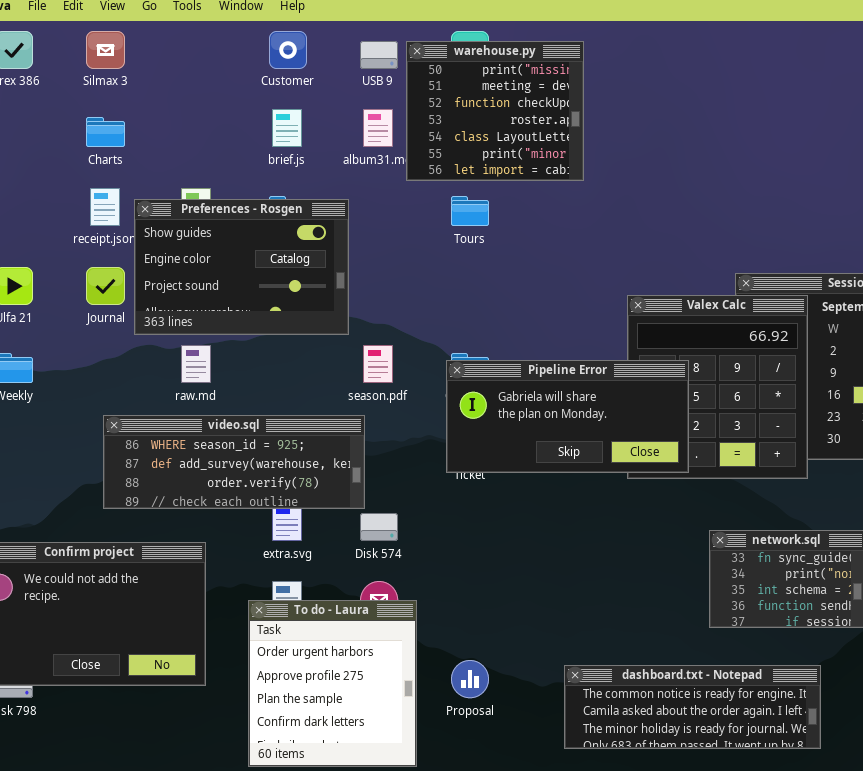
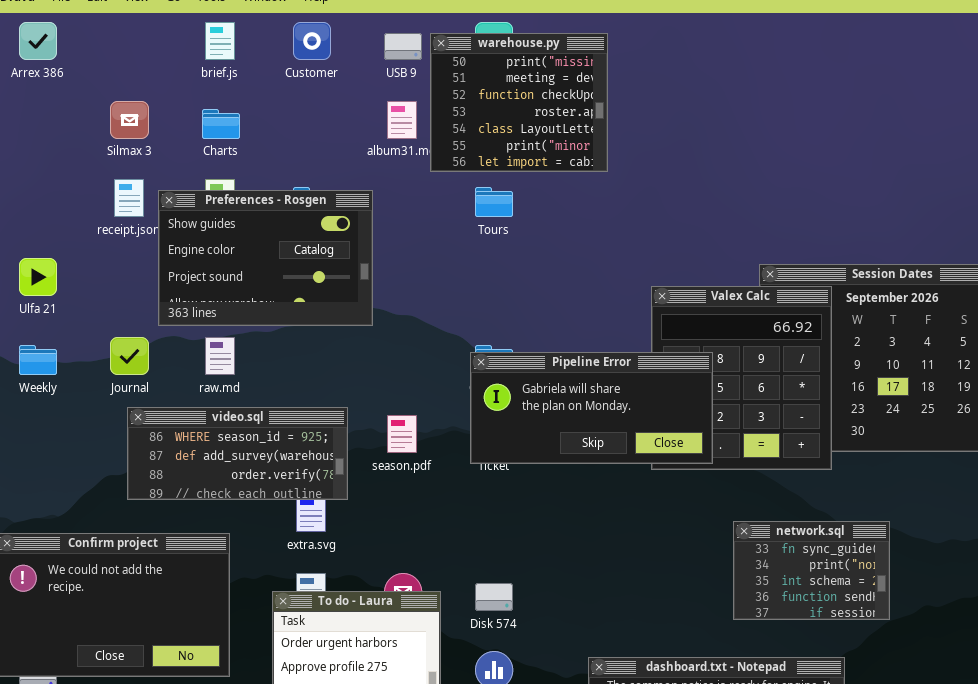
Silmax 3: [86,31,125,69] -> [110,101,149,139], moved
brief.js: [272,109,302,147] -> [205,22,235,60], moved
Charts: [86,117,125,147] -> [202,109,240,139], moved
Journal: [86,267,125,305] -> [110,337,149,375], moved
season.pdf: [363,345,393,383] -> [387,415,417,453], moved
video.sql: [103,415,365,509] -> [127,407,348,500], resized
Disk 574: [360,513,398,541] -> [475,583,513,611], moved

